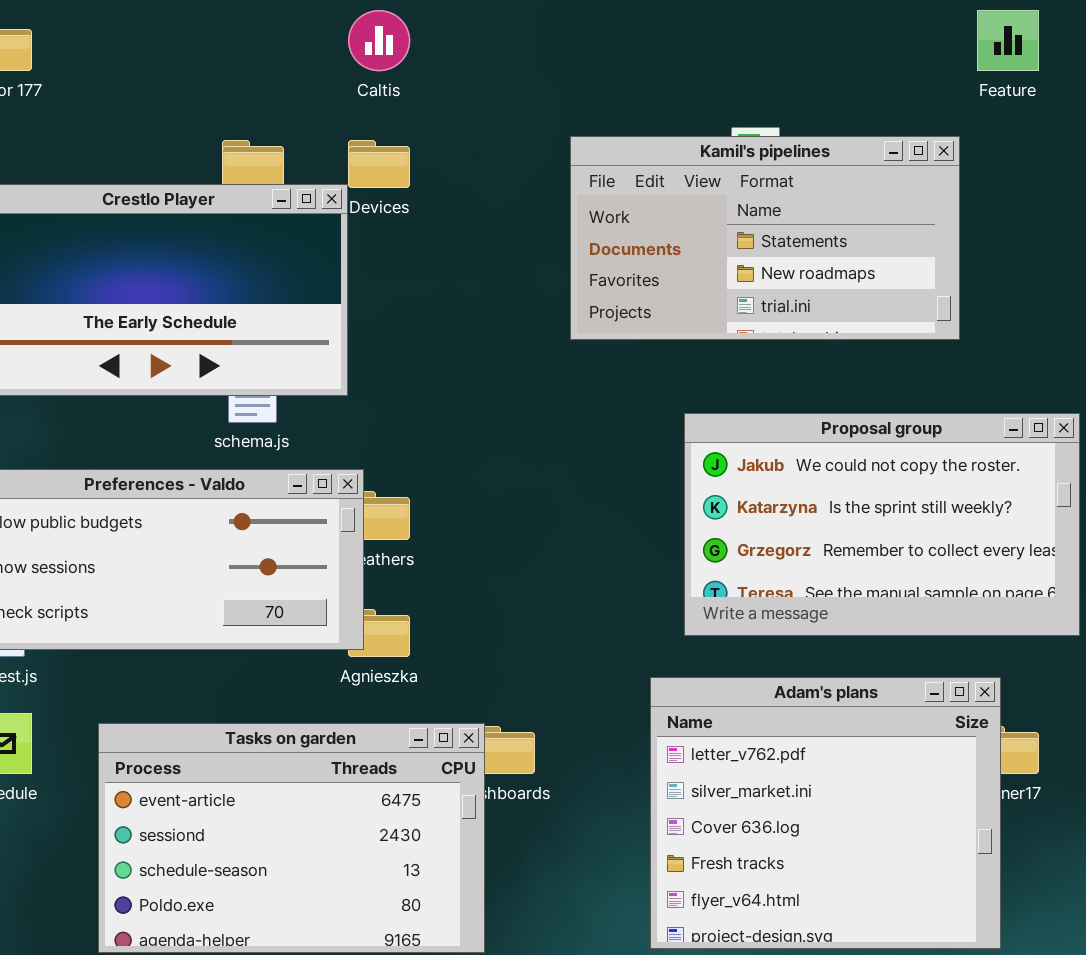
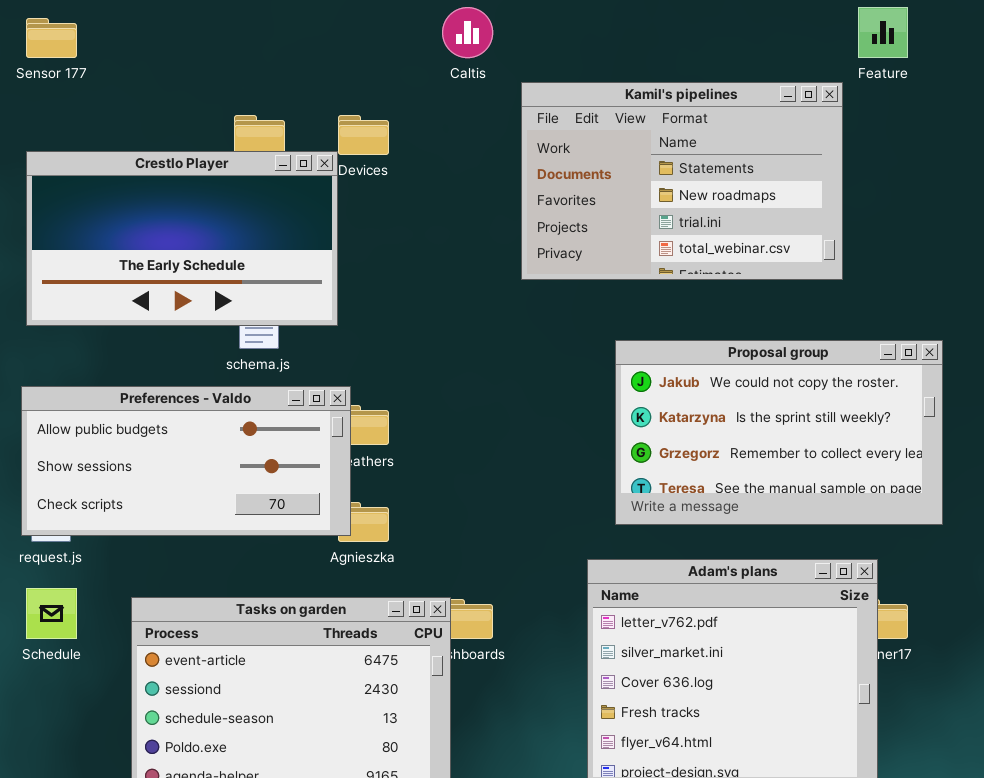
Caltis: [348,10,410,71] -> [442,7,493,58], moved
Kamil's pipelines: [570,136,960,340] -> [521,82,843,280], resized

